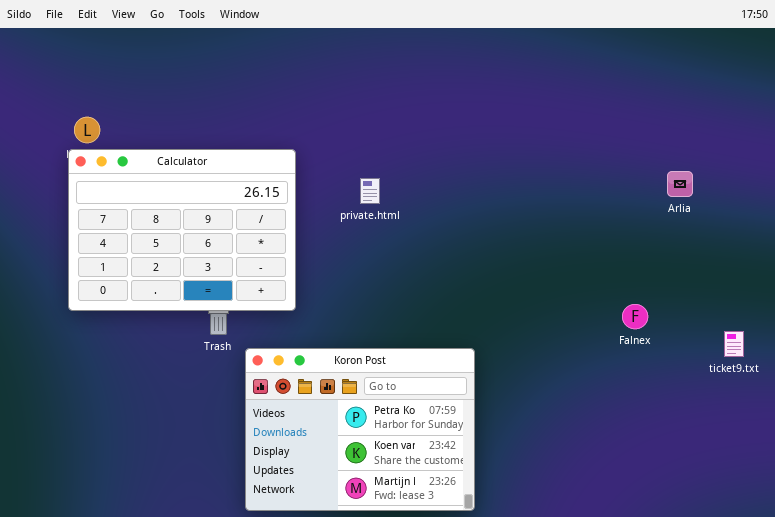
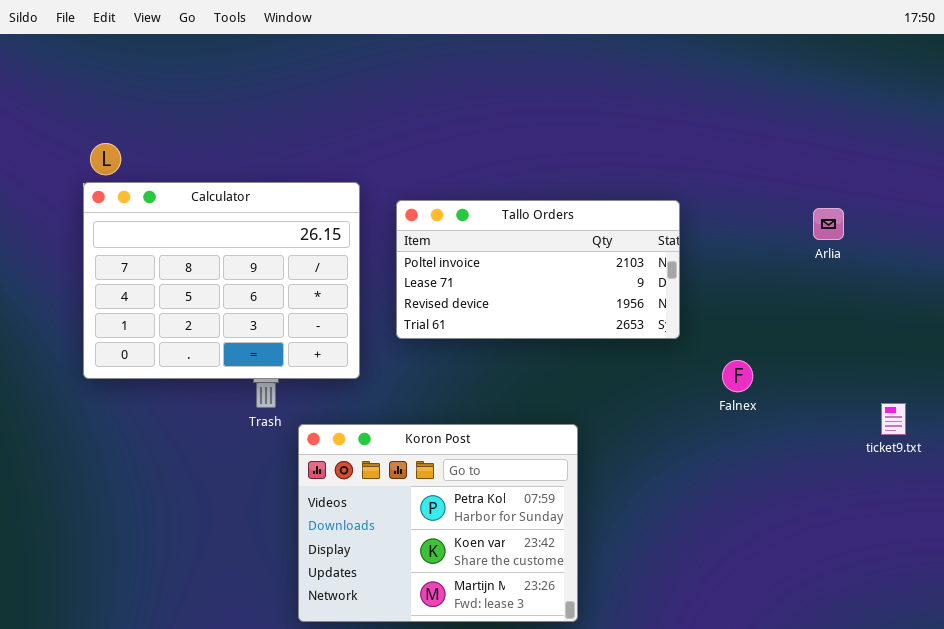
Tallo Orders: none -> [396,200,680,339], opened
Falnex: [622,304,648,329] -> [722,360,753,392], moved

